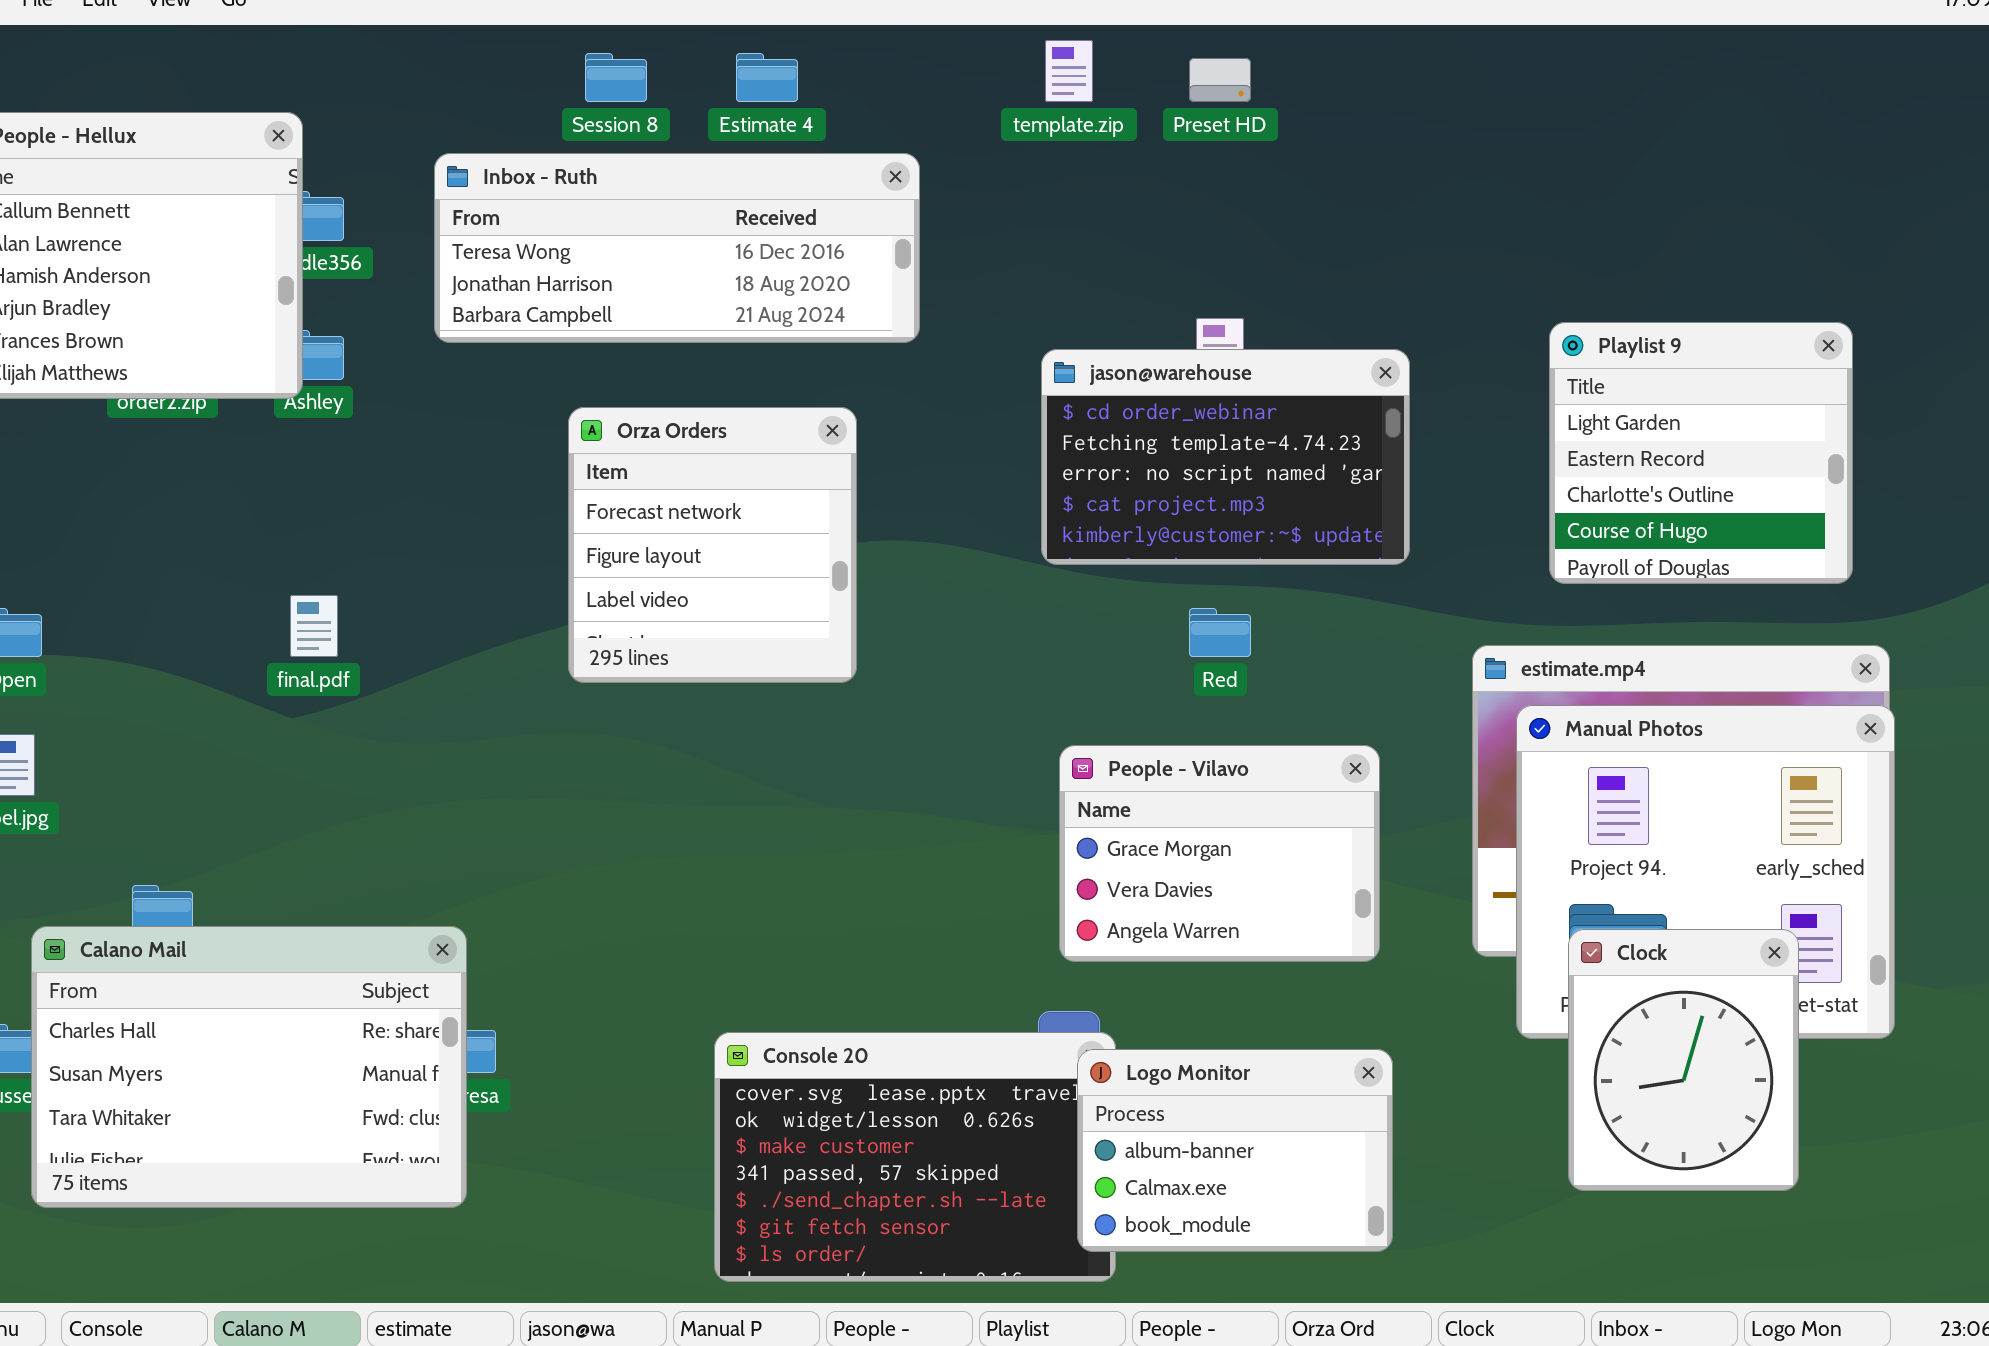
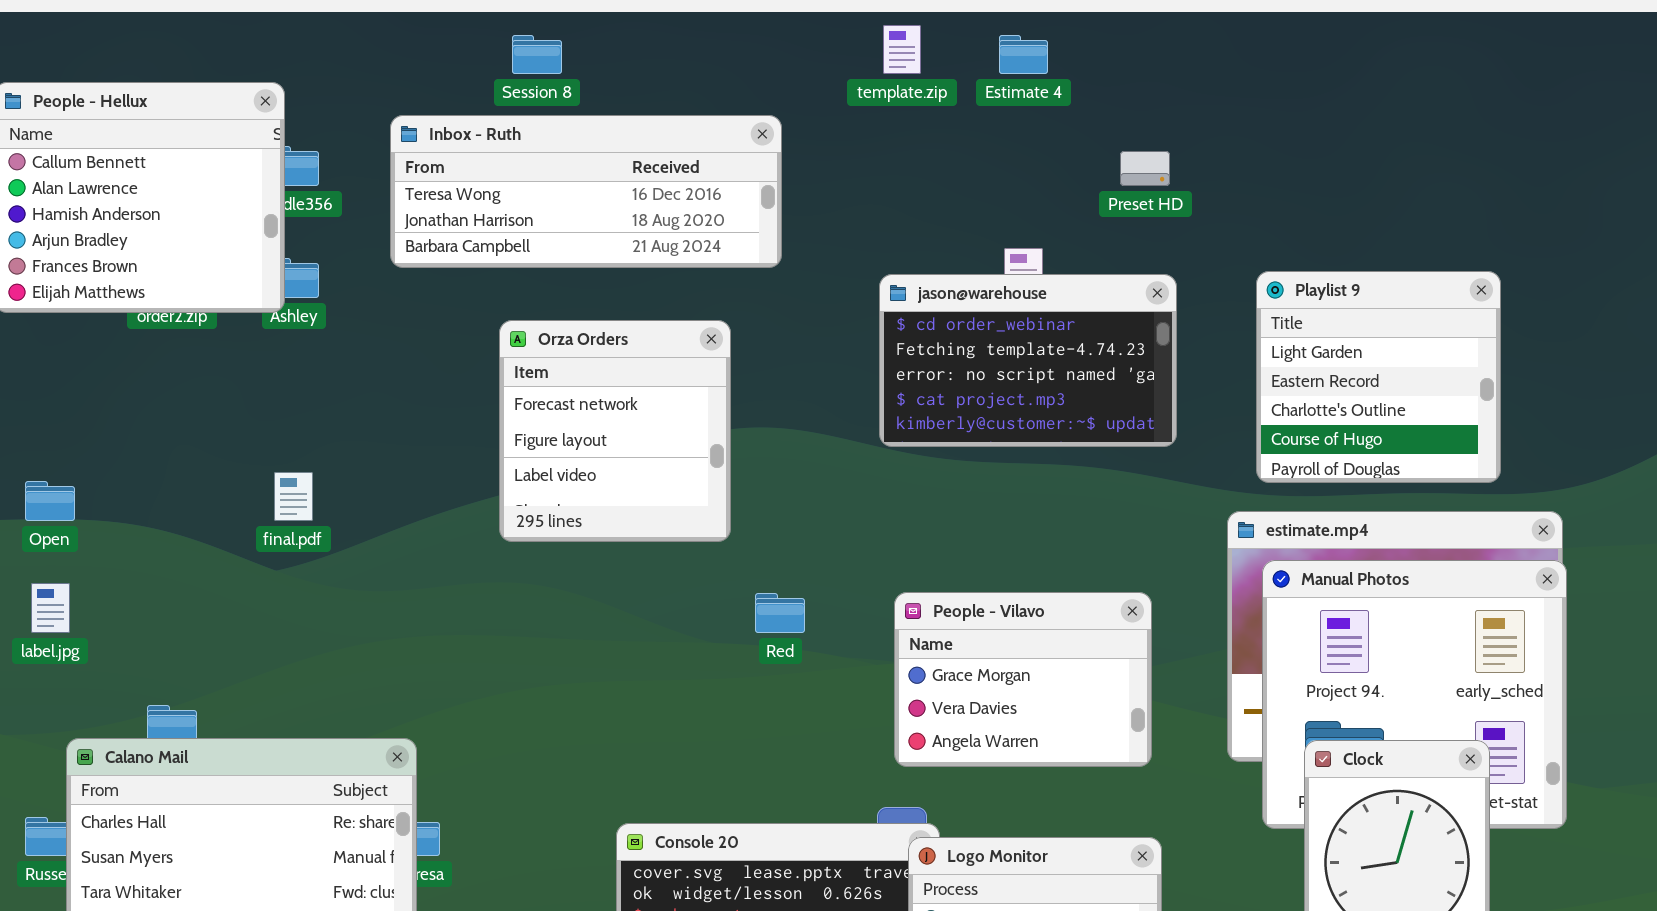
Estimate 4: [736,53,798,102] -> [999,35,1048,74], moved
Preset HD: [1189,58,1251,102] -> [1120,151,1170,186], moved
Playlist 9: [1549,322,1853,584] -> [1256,271,1501,483], moved
Red: [1189,608,1251,657] -> [755,593,805,633], moved

